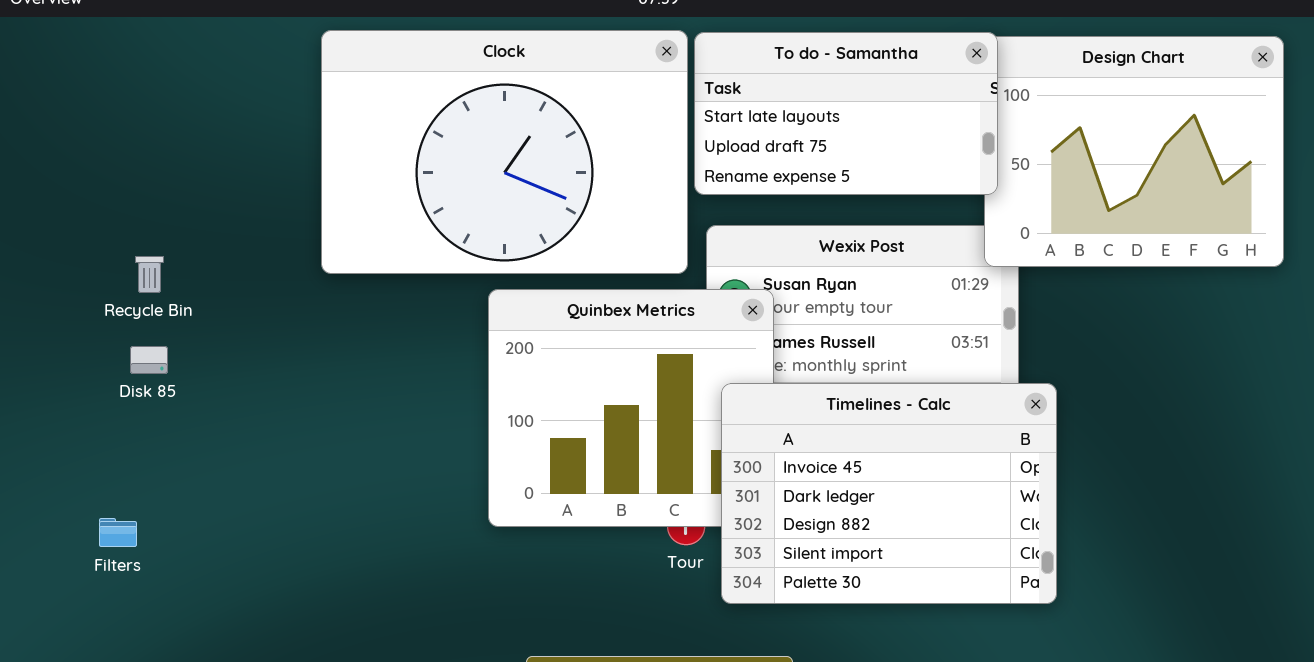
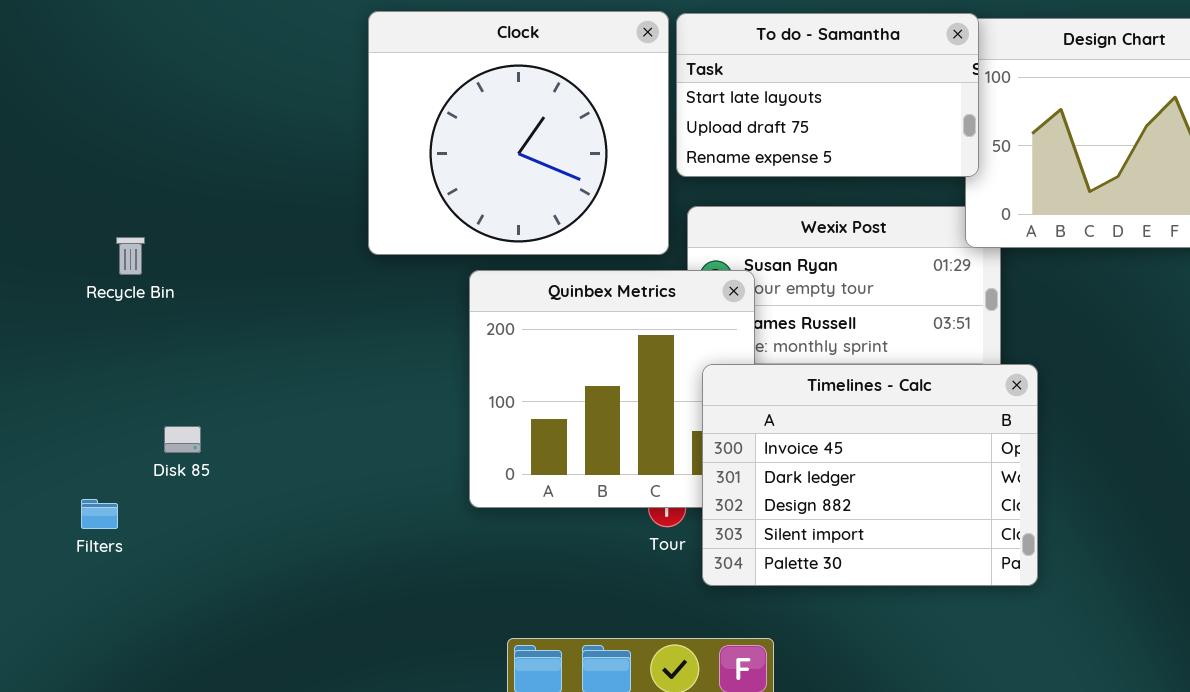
Clock: [321,30,688,274] -> [368,11,669,255], resized
Disk 85: [130,346,168,374] -> [164,426,201,453], moved

